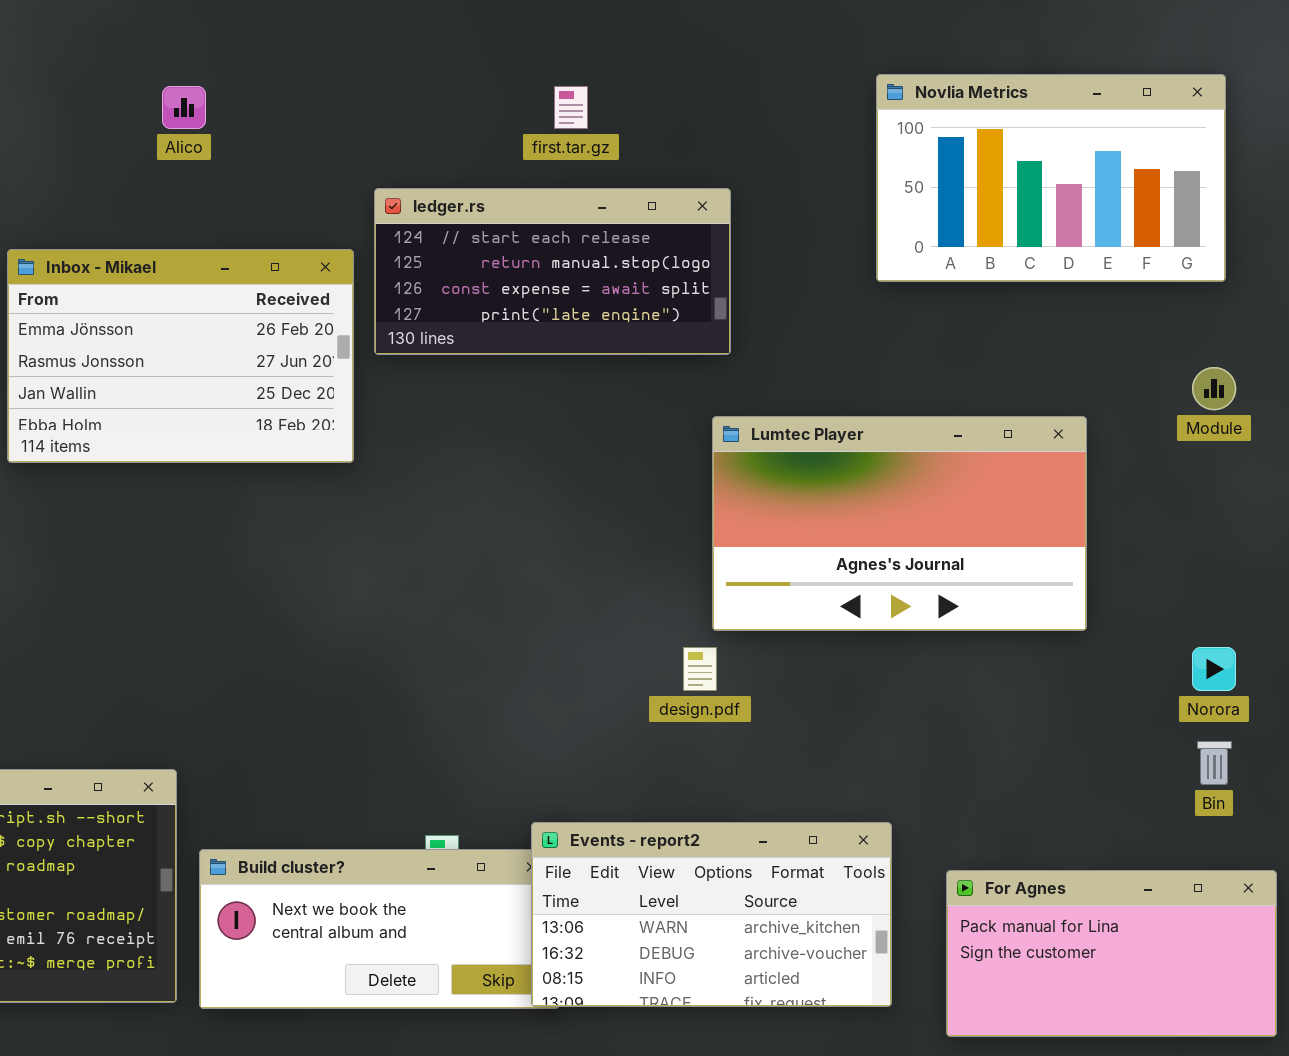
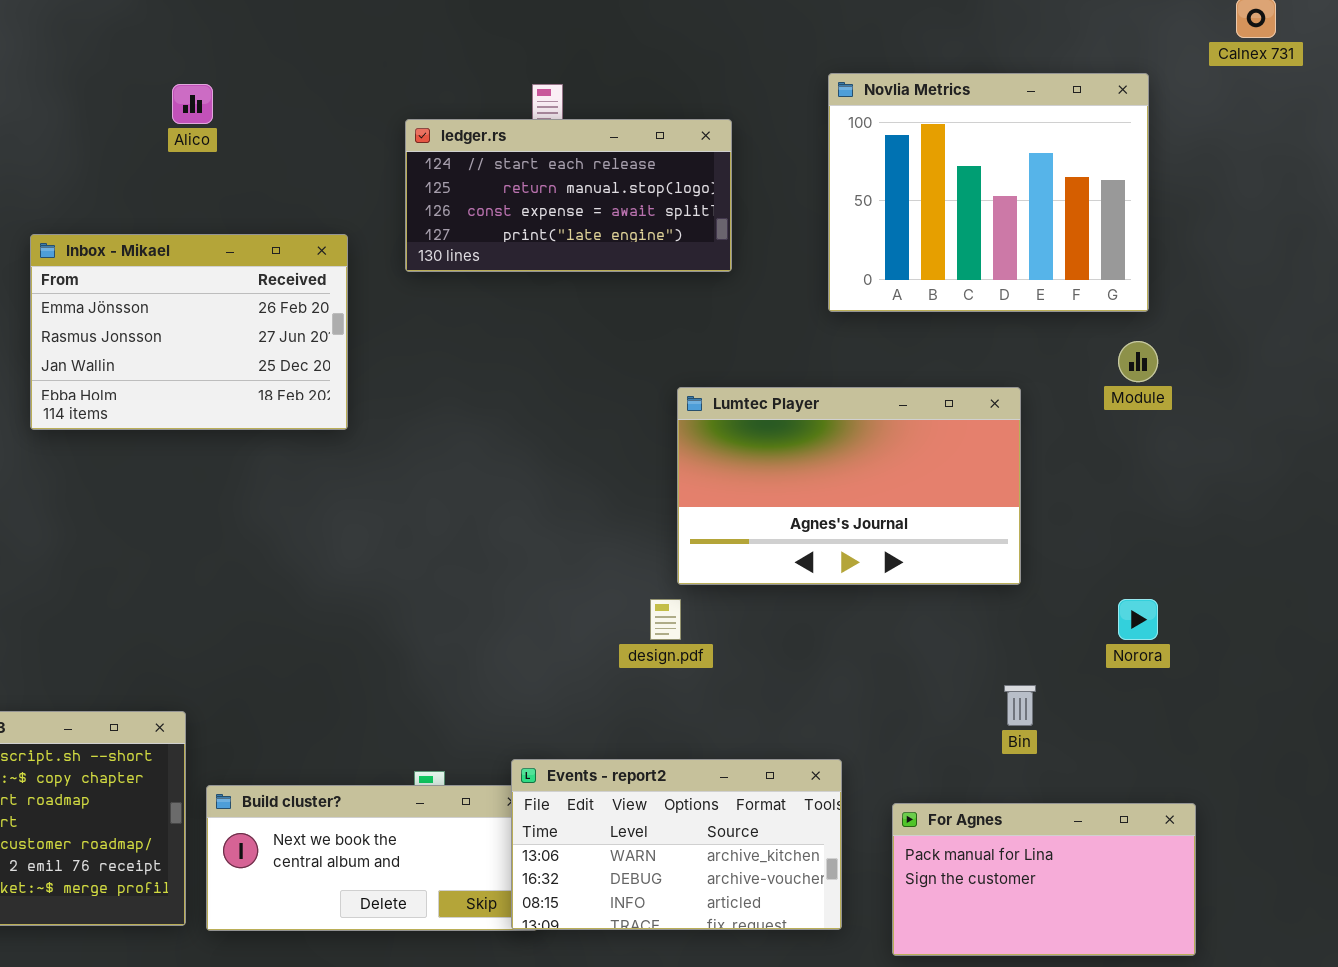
Novlia Metrics: [876,74,1226,282] -> [828,73,1149,312], resized
ledger.rs: [374,188,731,355] -> [405,119,732,272], moved
Bin: [1197,741,1232,785] -> [1004,685,1036,726], moved

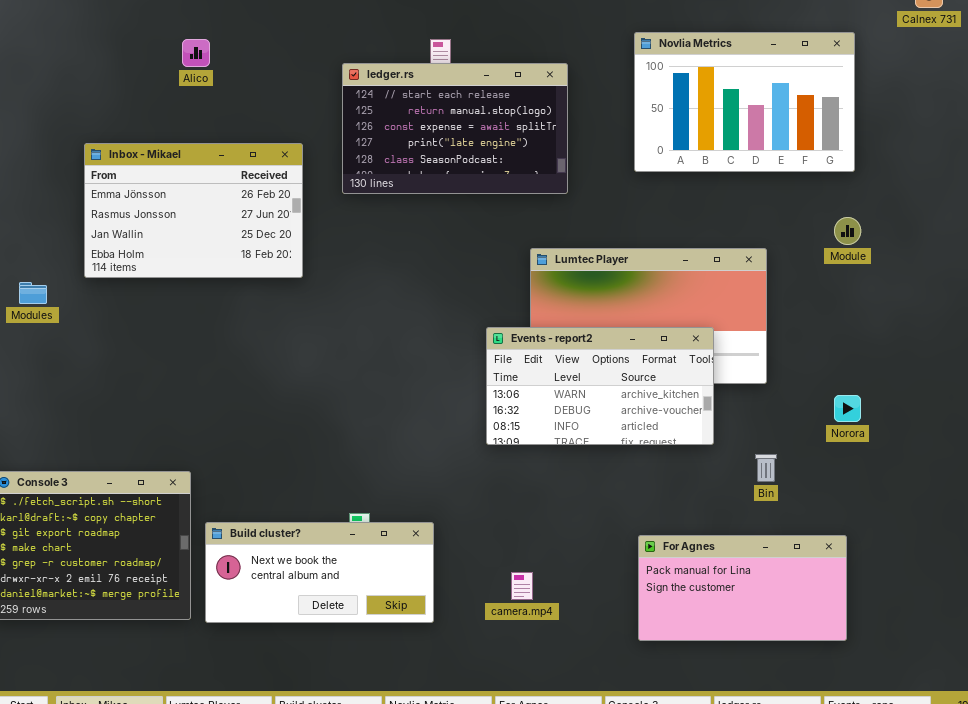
Novlia Metrics: [828,73,1149,312] -> [634,32,855,172], resized
ledger.rs: [405,119,732,272] -> [342,63,568,194], resized
Events - report2: [511,759,842,930] -> [486,327,714,445], moved
For Agnes: [892,803,1196,956] -> [638,535,847,641], moved

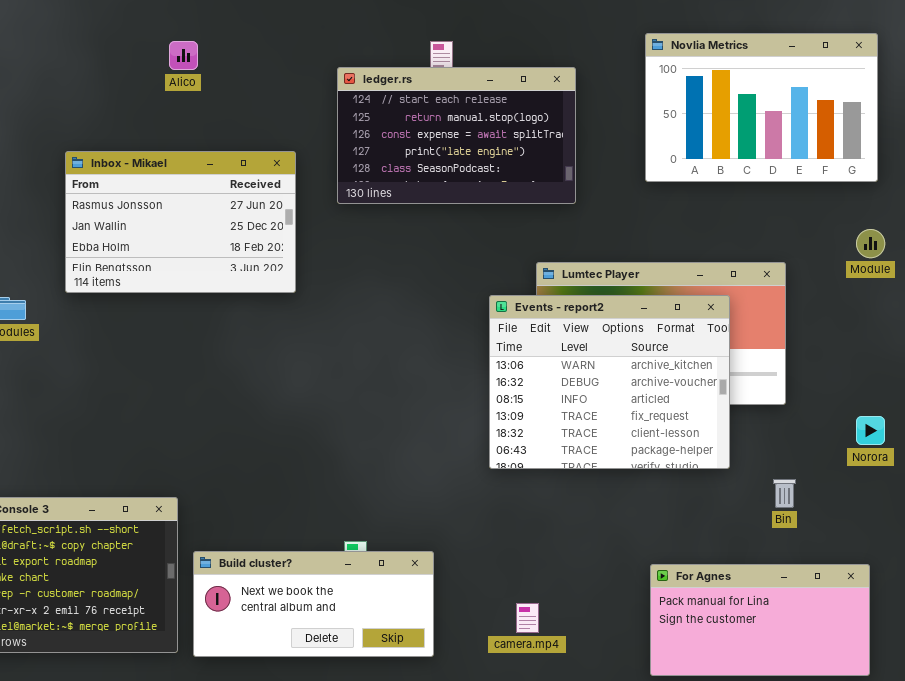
Inbox - Mikael: [84,143,303,278] -> [65,151,296,293], scrolled down 1 row
Events - report2: [486,327,714,445] -> [489,295,730,469], resized

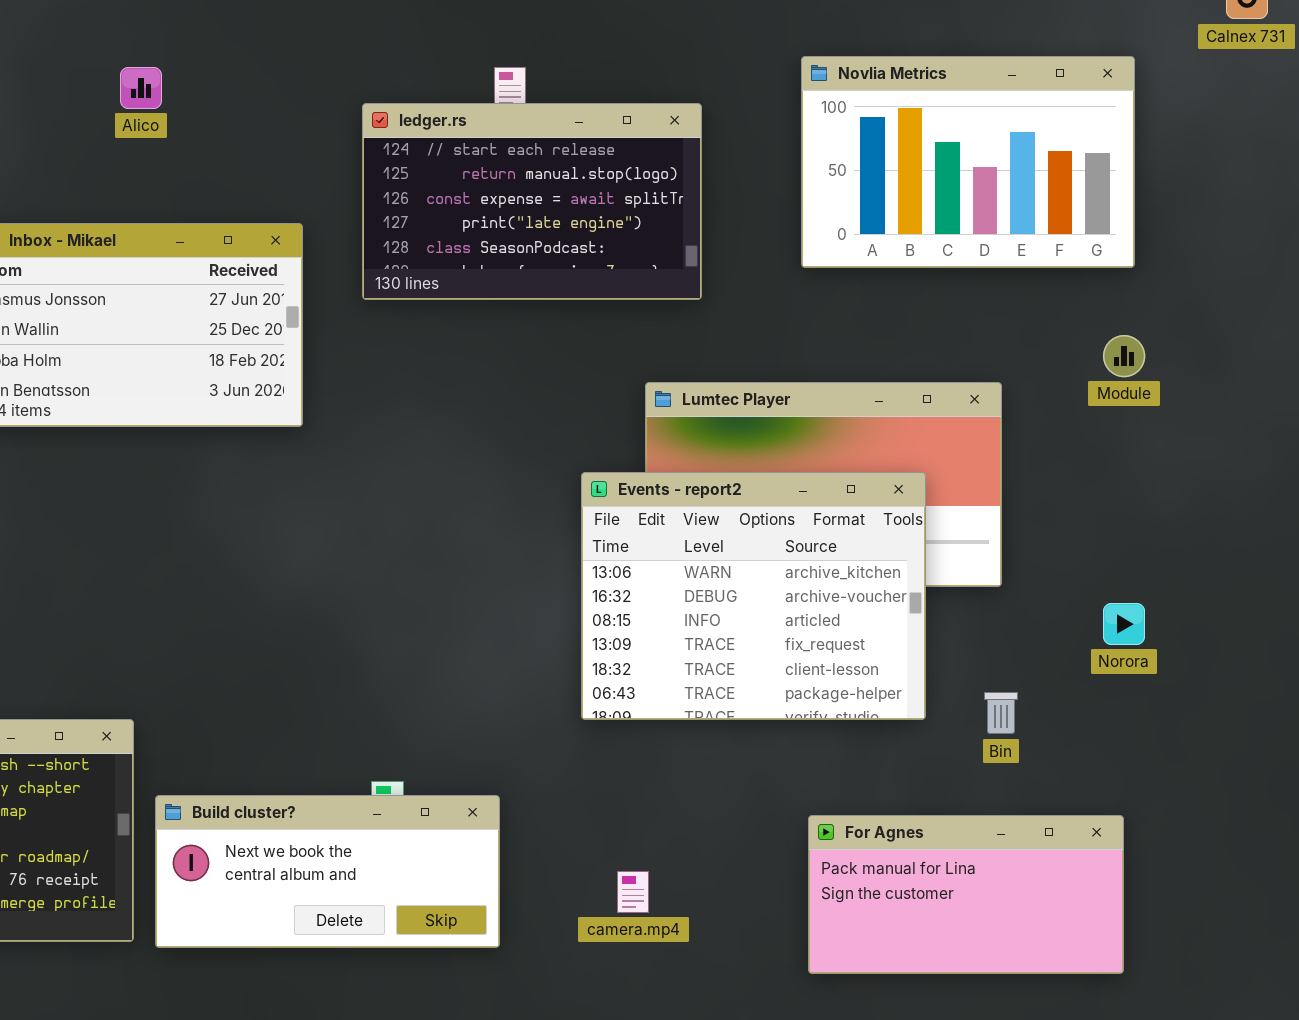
Events - report2: [489,295,730,469] -> [581,472,926,720], moved

